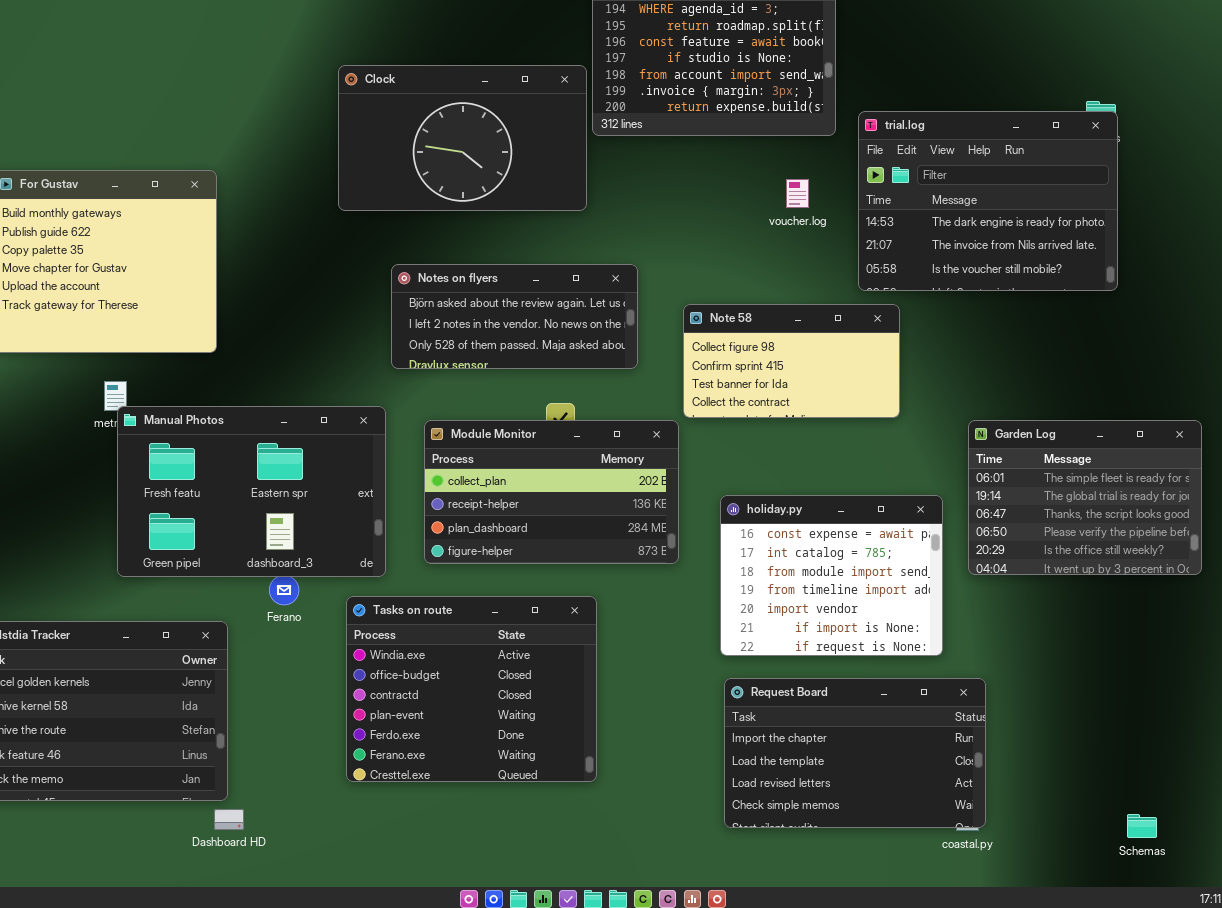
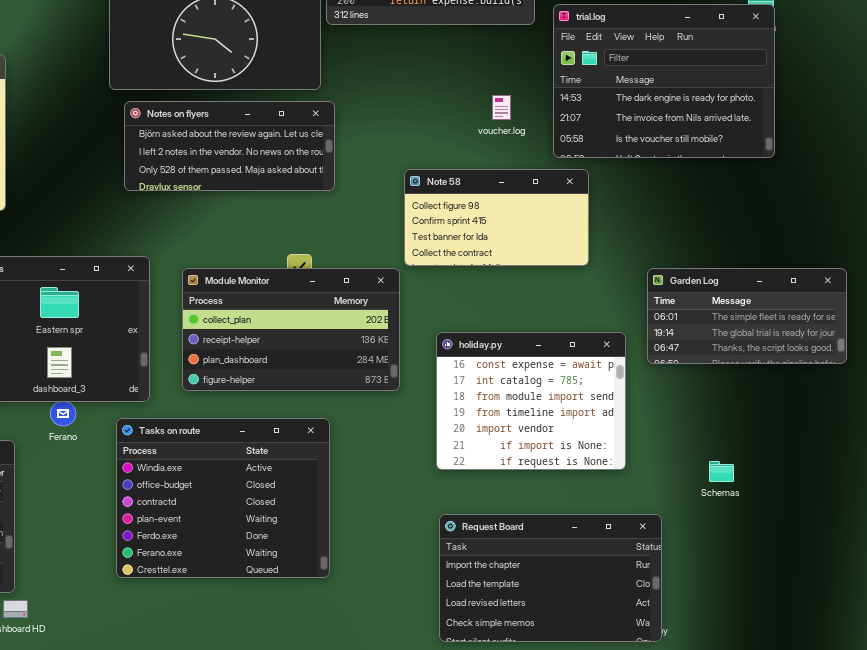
voucher.log: [786,179,809,208] -> [492,95,511,120], moved
Notes on flyers: [391,264,638,369] -> [124,101,335,191], moved
Garden Log: [968,420,1202,575] -> [647,268,847,364], resized
Request Board: [724,678,986,828] -> [439,514,662,642], moved
Schemas: [1127,814,1157,838] -> [709,461,734,482], moved

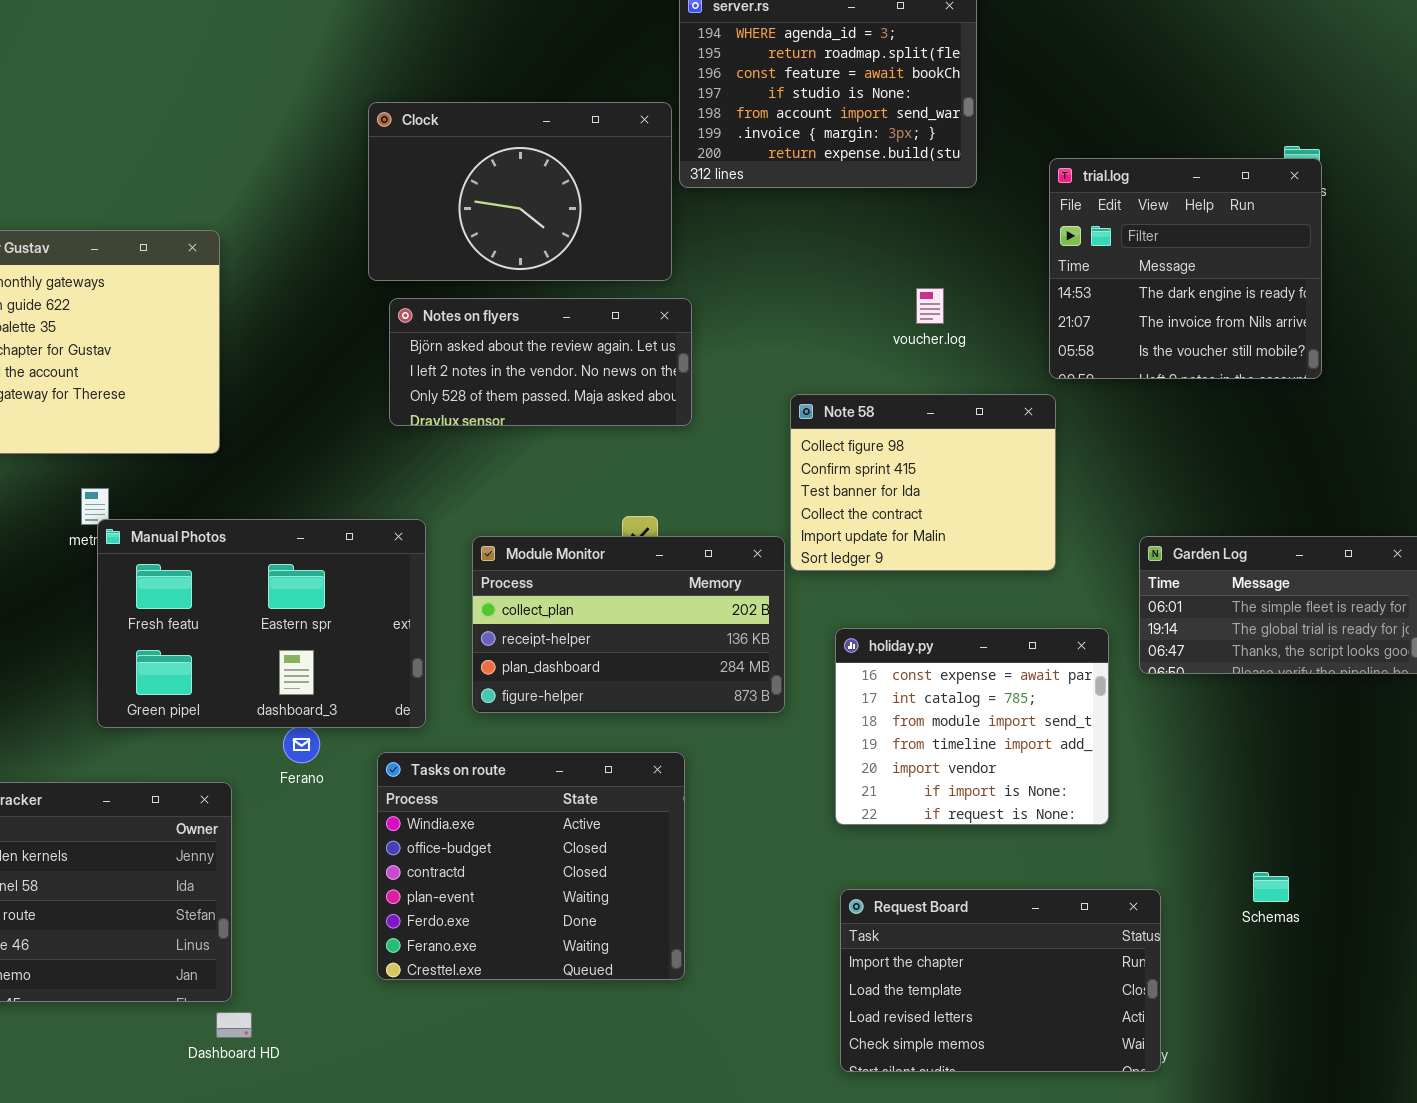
trial.log: [553,4,775,158] -> [1049,158,1322,379], resized
Note 58: [404,169,589,266] -> [790,394,1056,571], resized
Schemas: [709,461,734,482] -> [1253,872,1289,902], moved

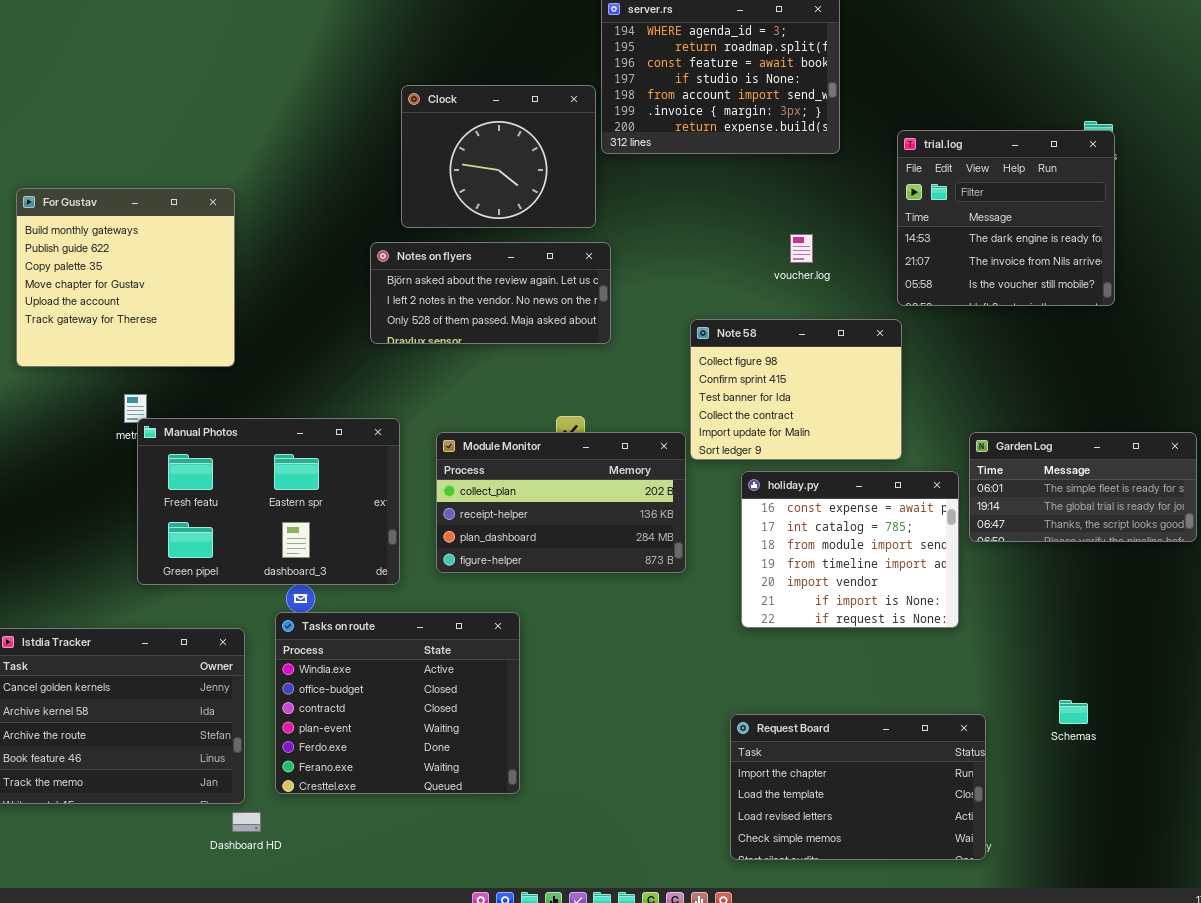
Clock: [368,102,672,281] -> [401,85,596,228], resized
holiday.py: [835,628,1109,825] -> [741,471,959,628], moved
Tasks on route: [377,752,685,980] -> [275,612,520,794], moved

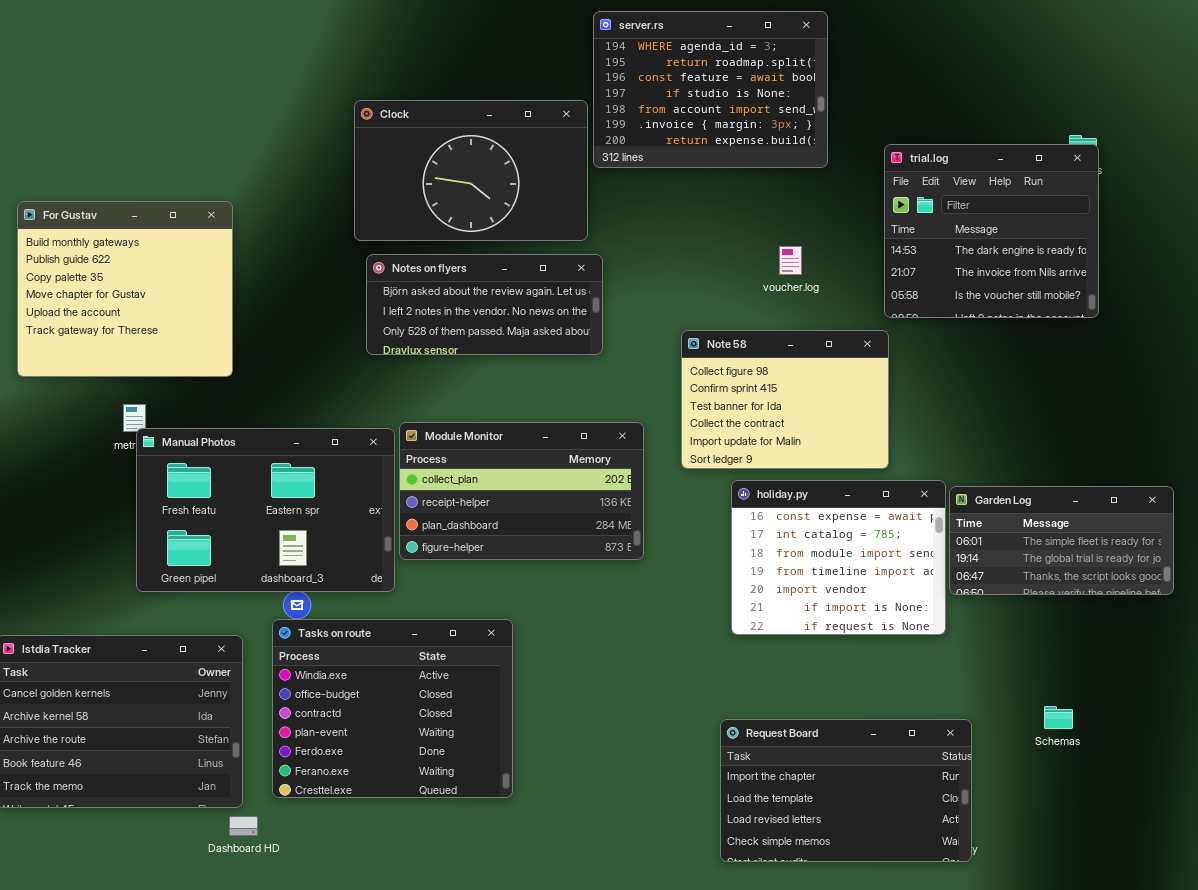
Clock: [401,85,596,228] -> [354,100,588,241], resized
Module Monitor: [436,432,686,573] -> [399,422,644,560], moved
Garden Log: [969,432,1197,542] -> [949,486,1174,595], moved

